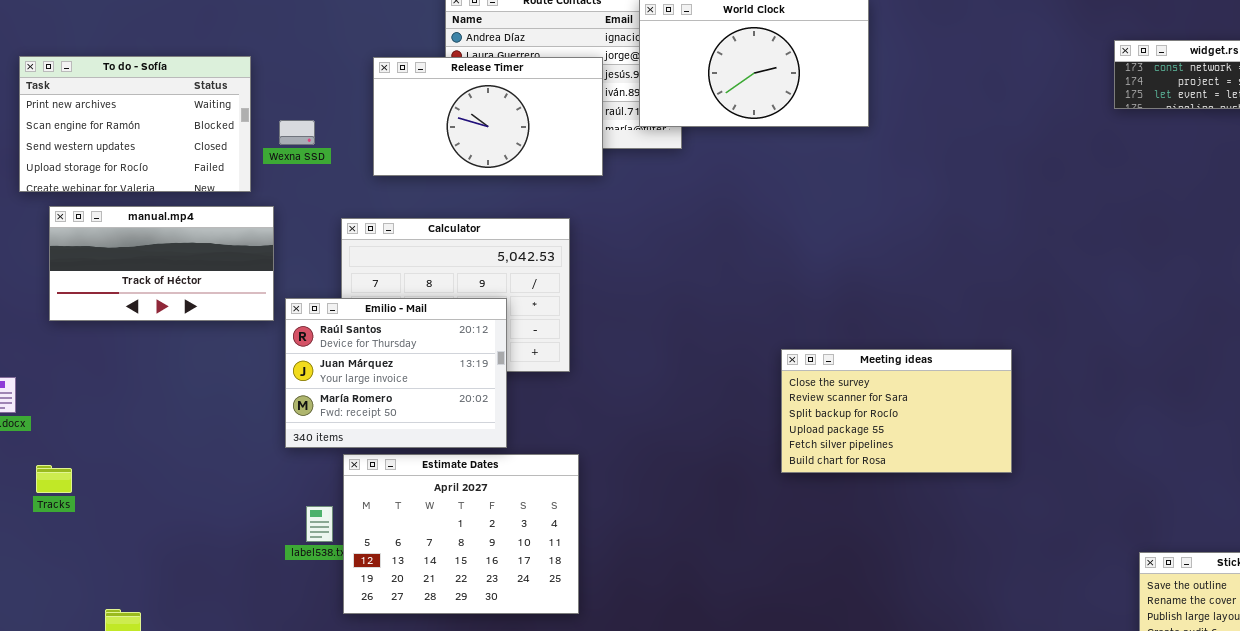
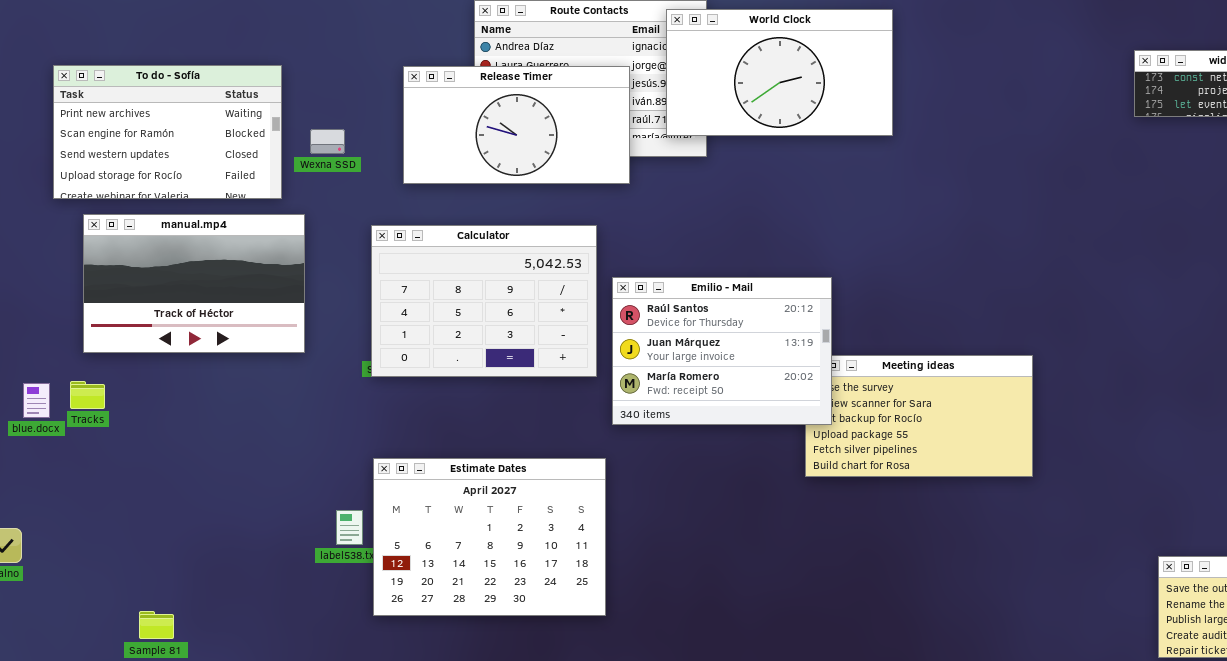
manual.mp4: [49,206,274,321] -> [83,214,305,353], resized
Emilio - Mail: [285,298,507,448] -> [612,277,832,425], moved
Tracks: [36,465,72,493] -> [70,381,105,409], moved

